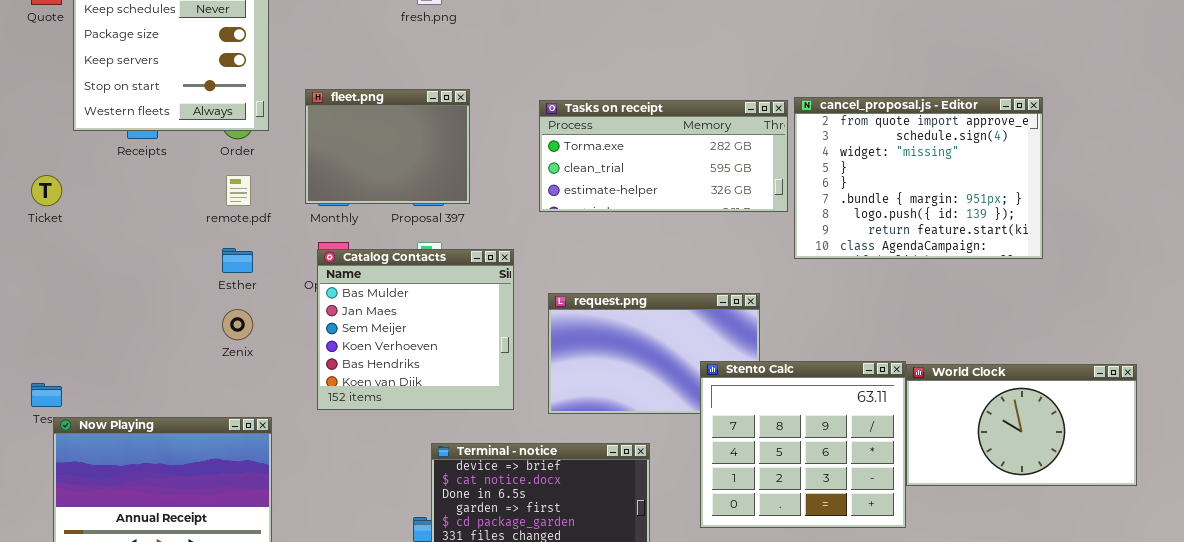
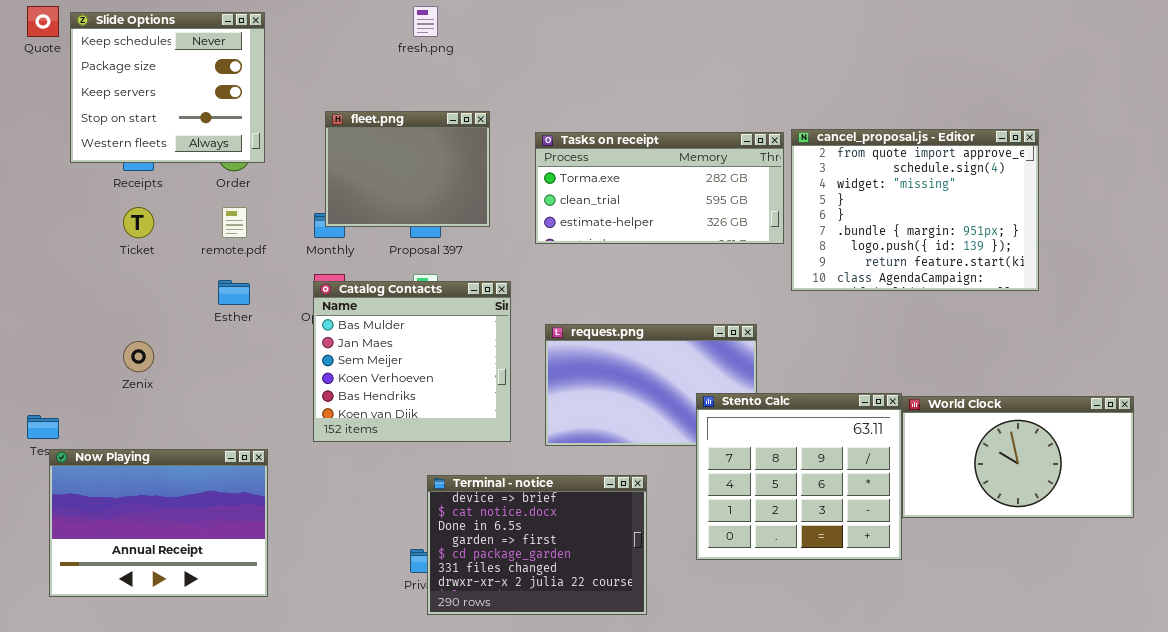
fleet.png: [305,89,470,204] -> [325,111,490,227], moved
Ticket: [31,175,62,206] -> [123,207,154,238], moved
Zenix: [222,309,253,340] -> [123,341,154,372], moved

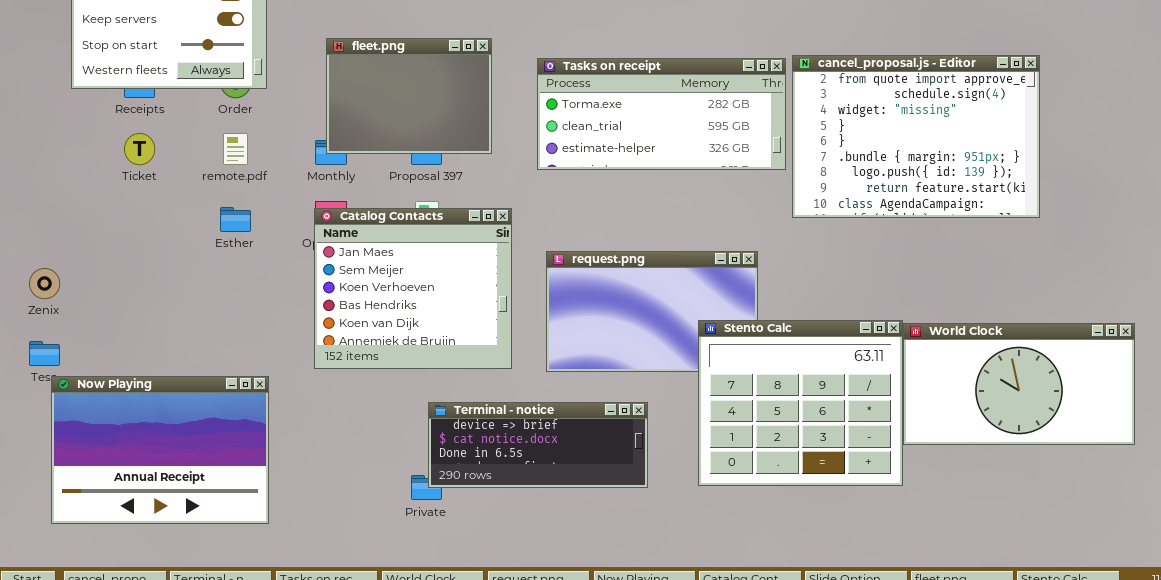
Catalog Contacts: [313,281,511,442] -> [314,208,512,369], scrolled down 1 row
Zenix: [123,341,154,372] -> [29,268,60,299], moved
Terminal - notice: [427,475,647,615] -> [428,402,648,488], resized

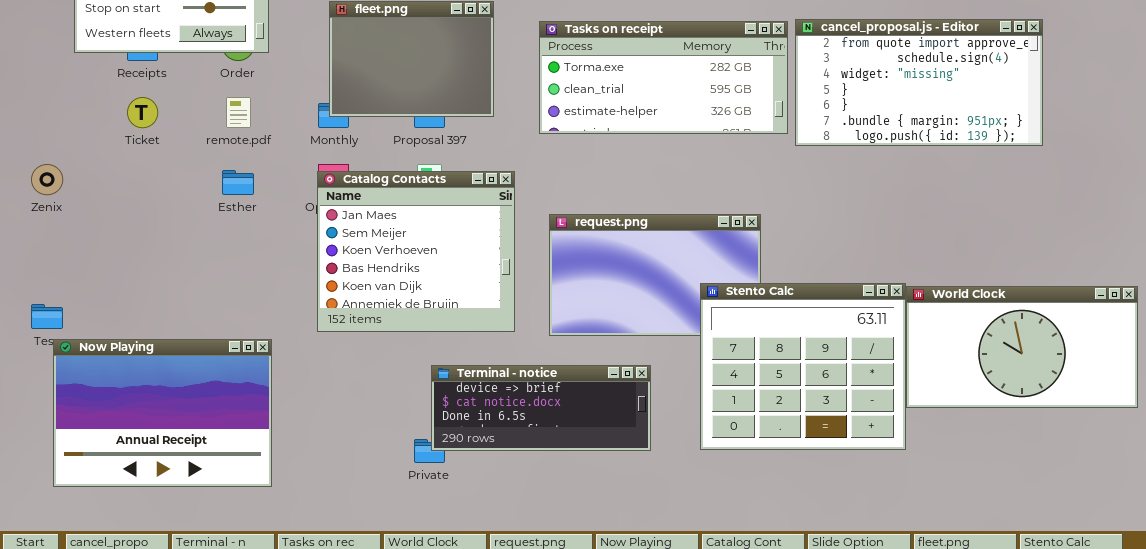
cancel_proposal.js - Editor: [792,55,1040,218] -> [795,19,1043,146], resized
Zenix: [29,268,60,299] -> [31,164,63,195], moved

